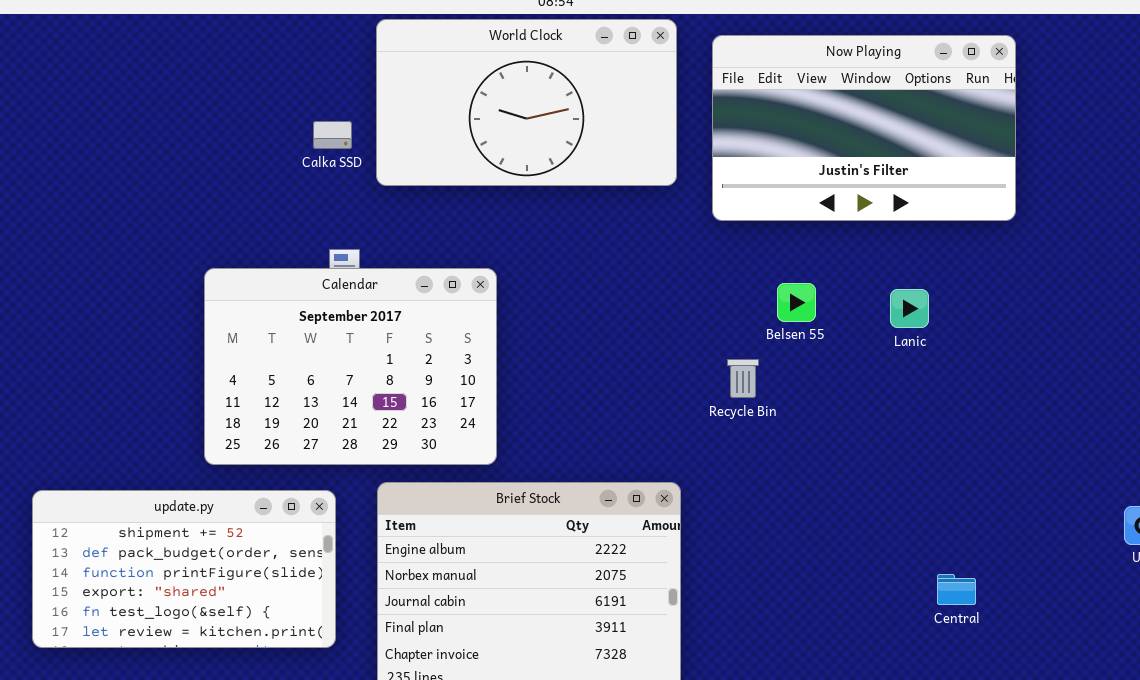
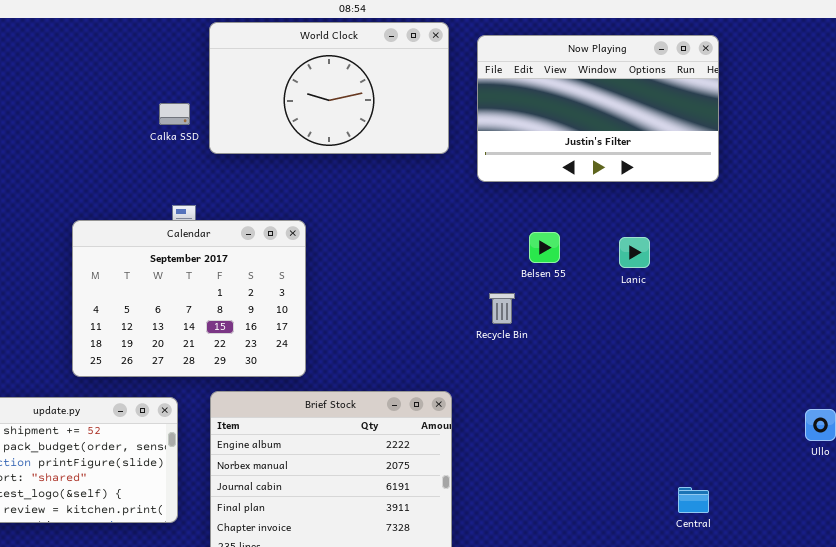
Central: [937,574,976,605] -> [678,487,709,513], moved

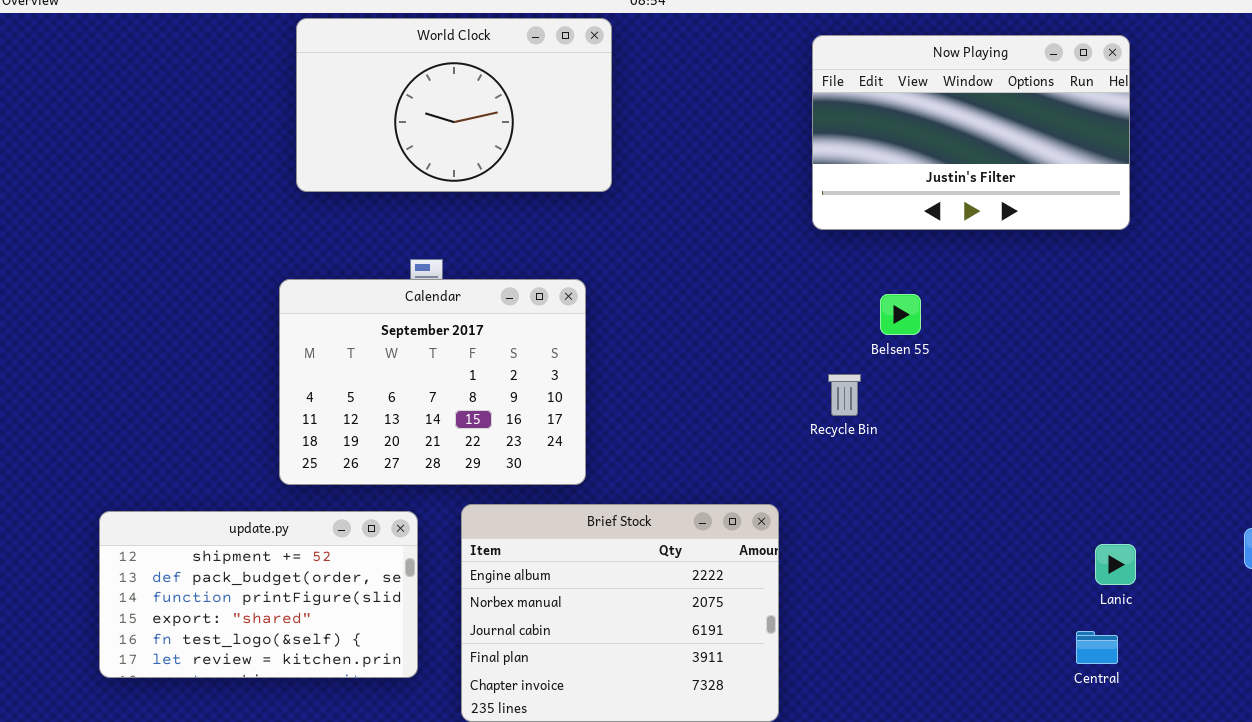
World Clock: [209,22,449,154] -> [296,18,612,192], moved
Lanic: [619,237,650,268] -> [1095,544,1136,585], moved

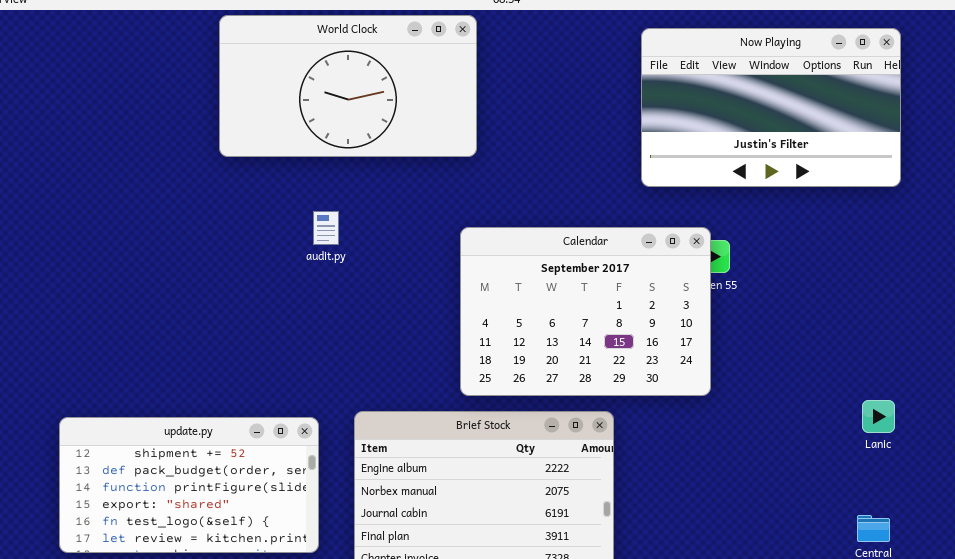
Calendar: [279,279,586,485] -> [460,227,711,396], moved
Lanic: [1095,544,1136,585] -> [862,400,895,433], moved

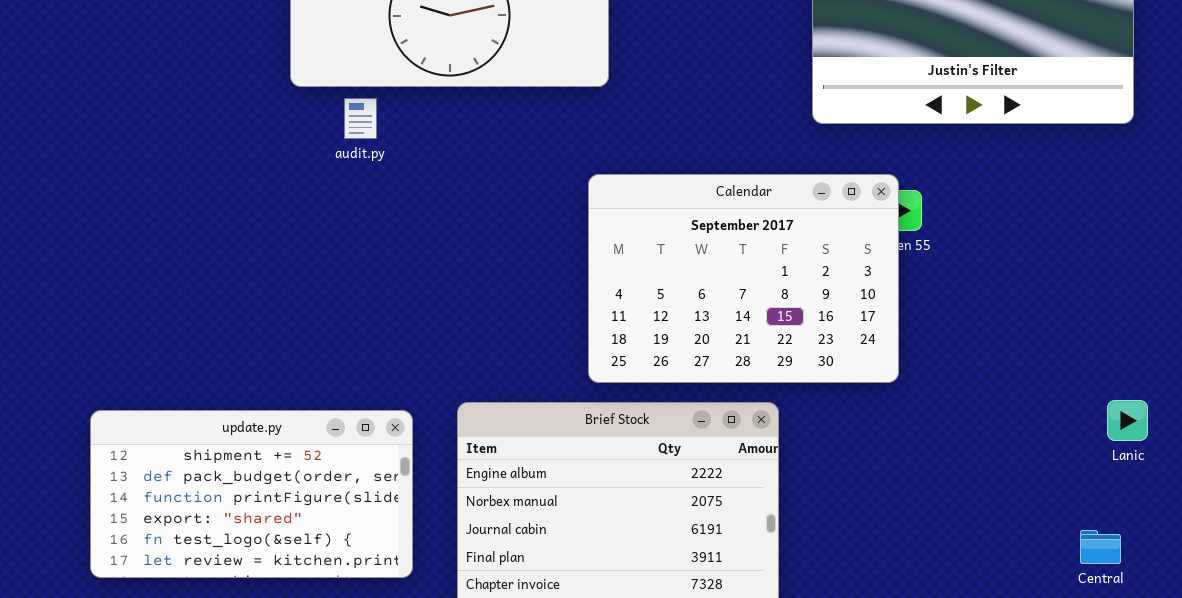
audit.py: [313,211,339,245] -> [344,98,377,139], moved
Lanic: [862,400,895,433] -> [1107,400,1148,441], moved

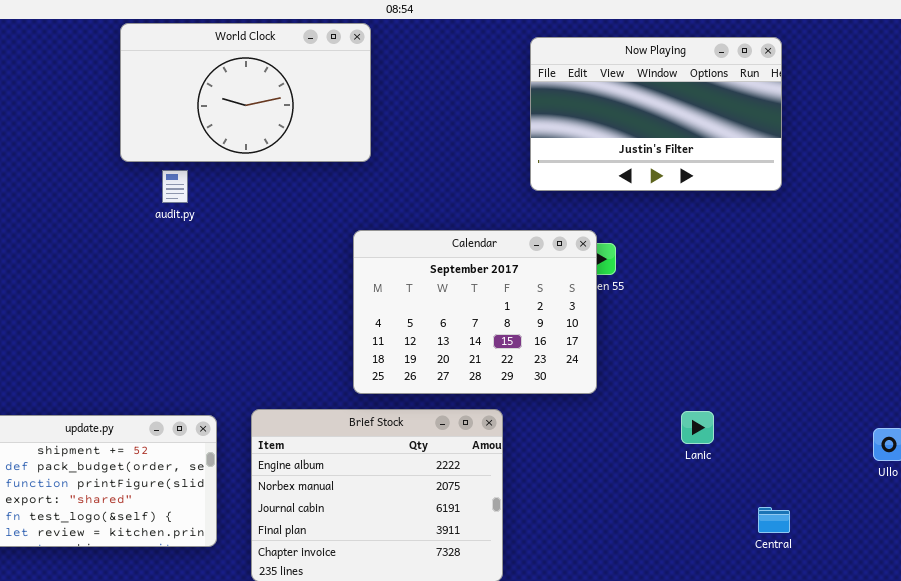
Lanic: [1107,400,1148,441] -> [681,411,714,444], moved
Central: [1080,530,1121,564] -> [758,507,790,533], moved

